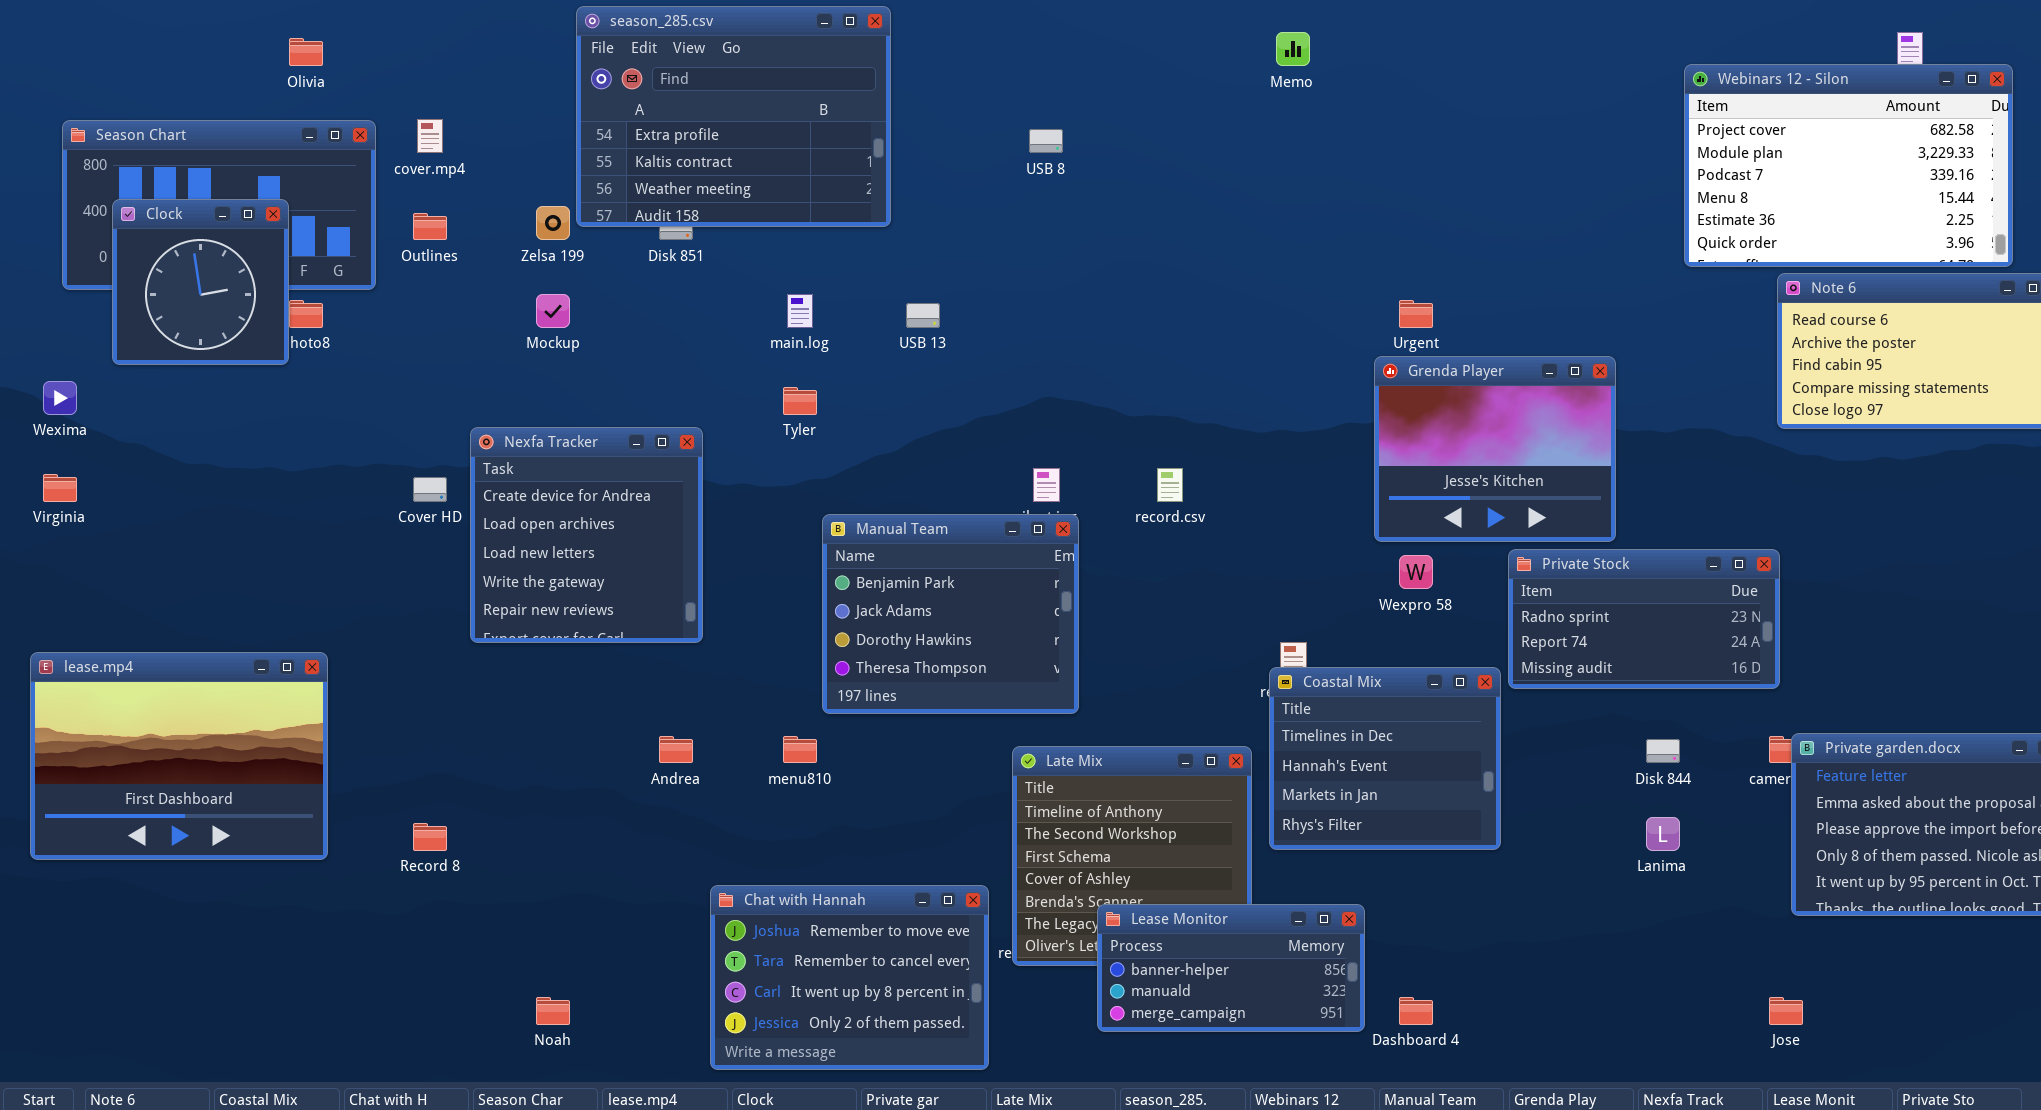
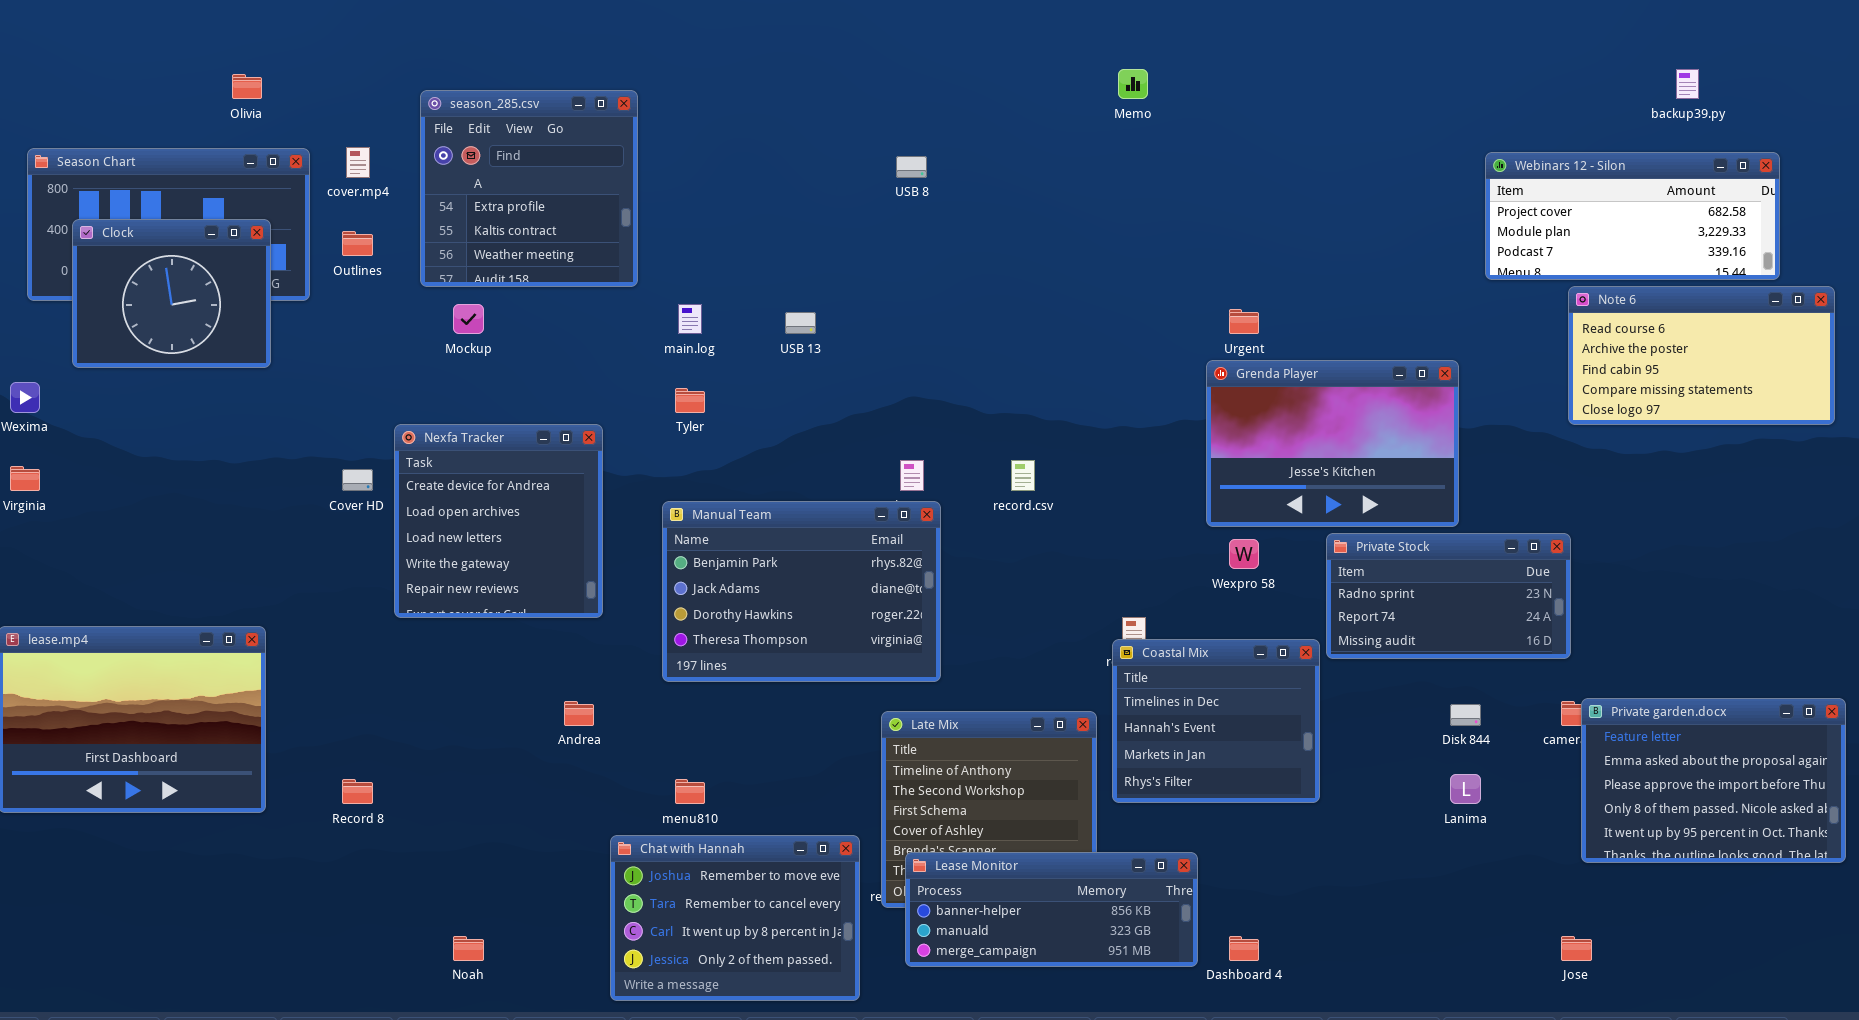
season_285.csv: [576,6,891,227] -> [420,90,638,287], moved, resized
Webinars 12 - Silon: [1684,64,2013,267] -> [1485,152,1780,280], resized
Clock: [112,199,289,365] -> [72,219,271,368], resized
Grenda Player: [1374,356,1616,542] -> [1206,360,1459,527], resized
Manual Team: [822,514,1079,714] -> [662,501,941,682], resized
menu810: [783,736,817,763] -> [675,779,705,804], moved
Lease Monitor: [1097,904,1365,1032] -> [905,852,1198,967], resized

